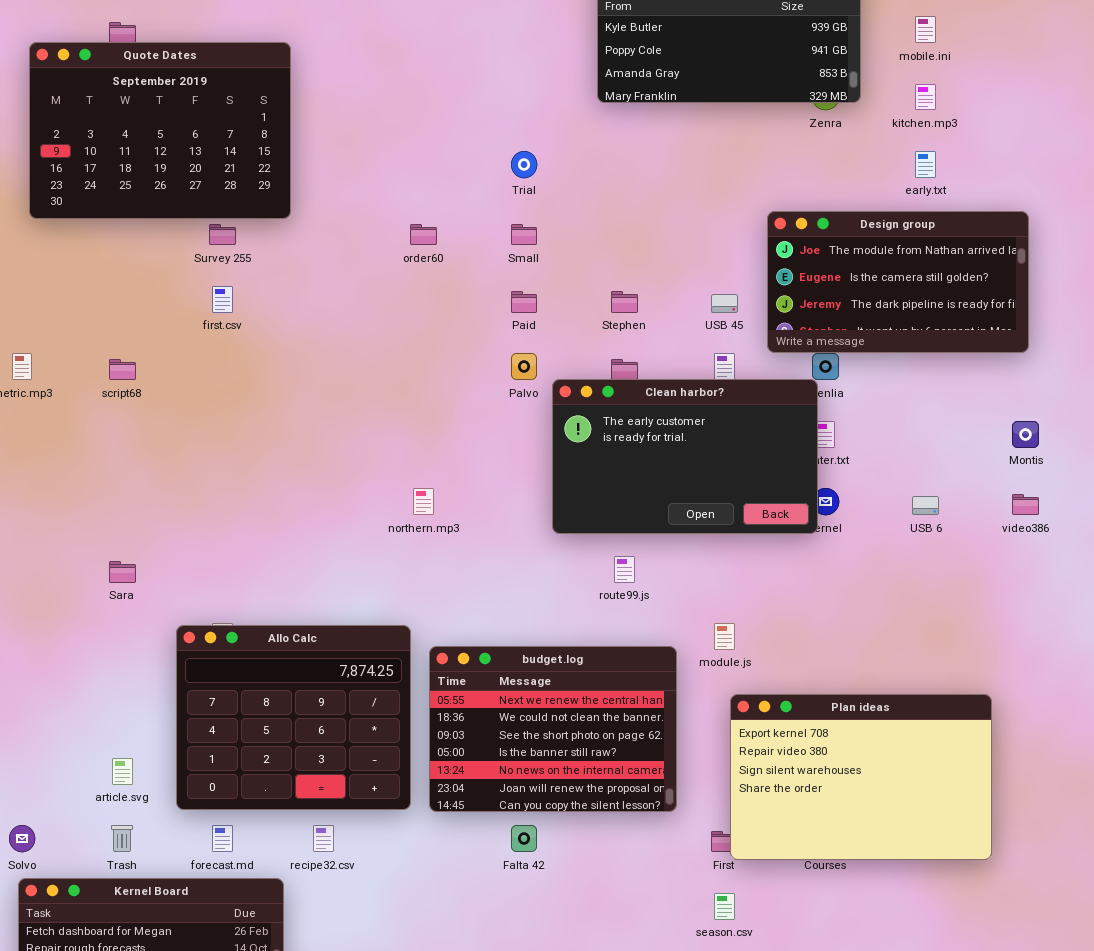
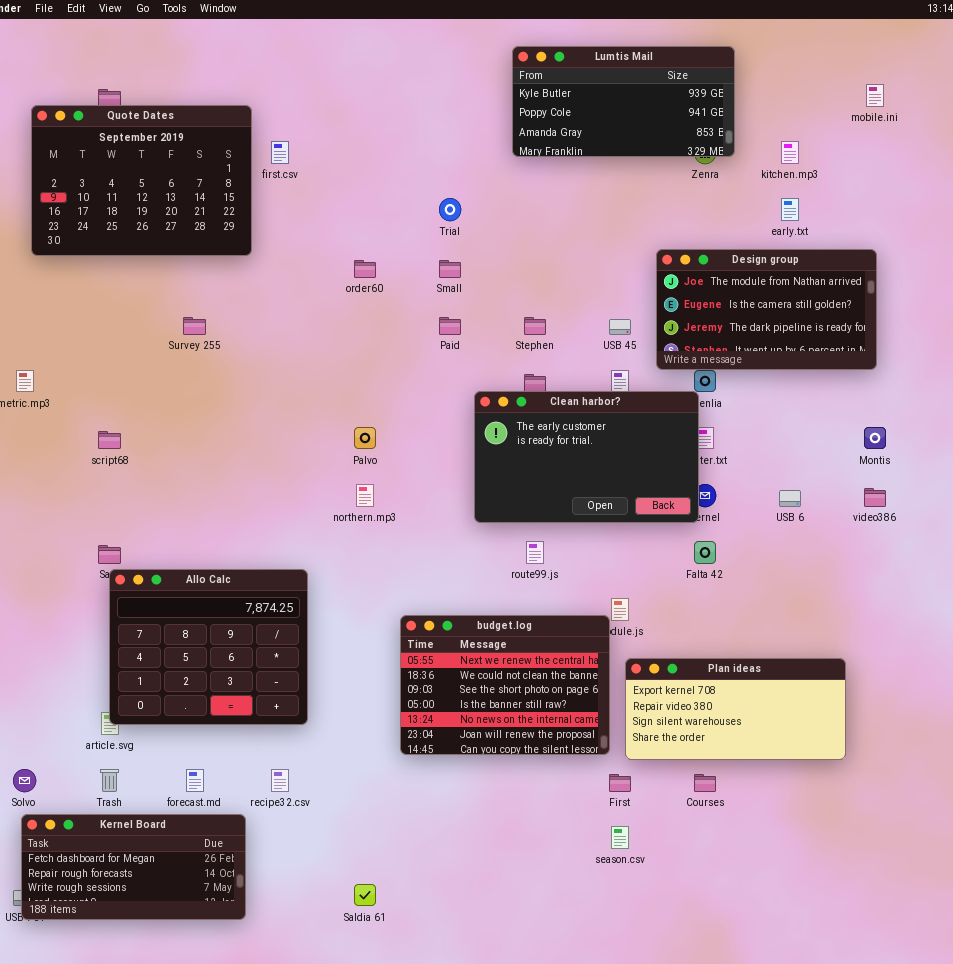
mobile.ini: [915,16,936,43] -> [866,84,884,107], moved
Survey 255: [209,224,236,245] -> [183,317,206,335], moved
first.csv: [212,286,233,313] -> [271,141,289,164], moved
Palvo: [511,353,537,380] -> [354,427,376,449], moved
script68: [109,359,136,380] -> [98,431,121,449], moved
Allo Calc: [176,625,411,810] -> [109,569,308,725], moved
budget.log: [429,646,677,812] -> [400,615,610,755], moved
Plan ideas: [730,694,992,860] -> [625,658,846,760], resized
Falta 42: [511,825,537,852] -> [694,541,716,564], moved

